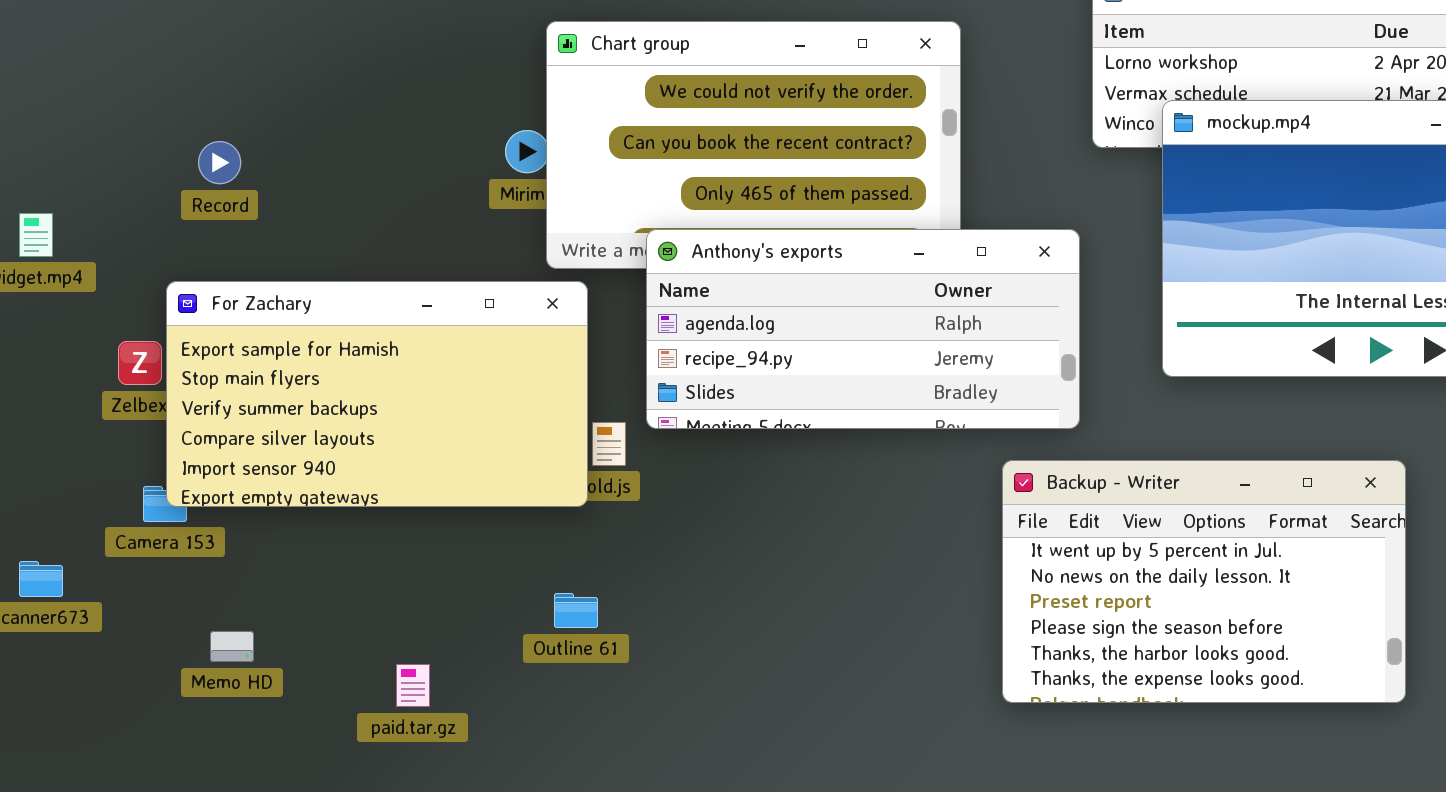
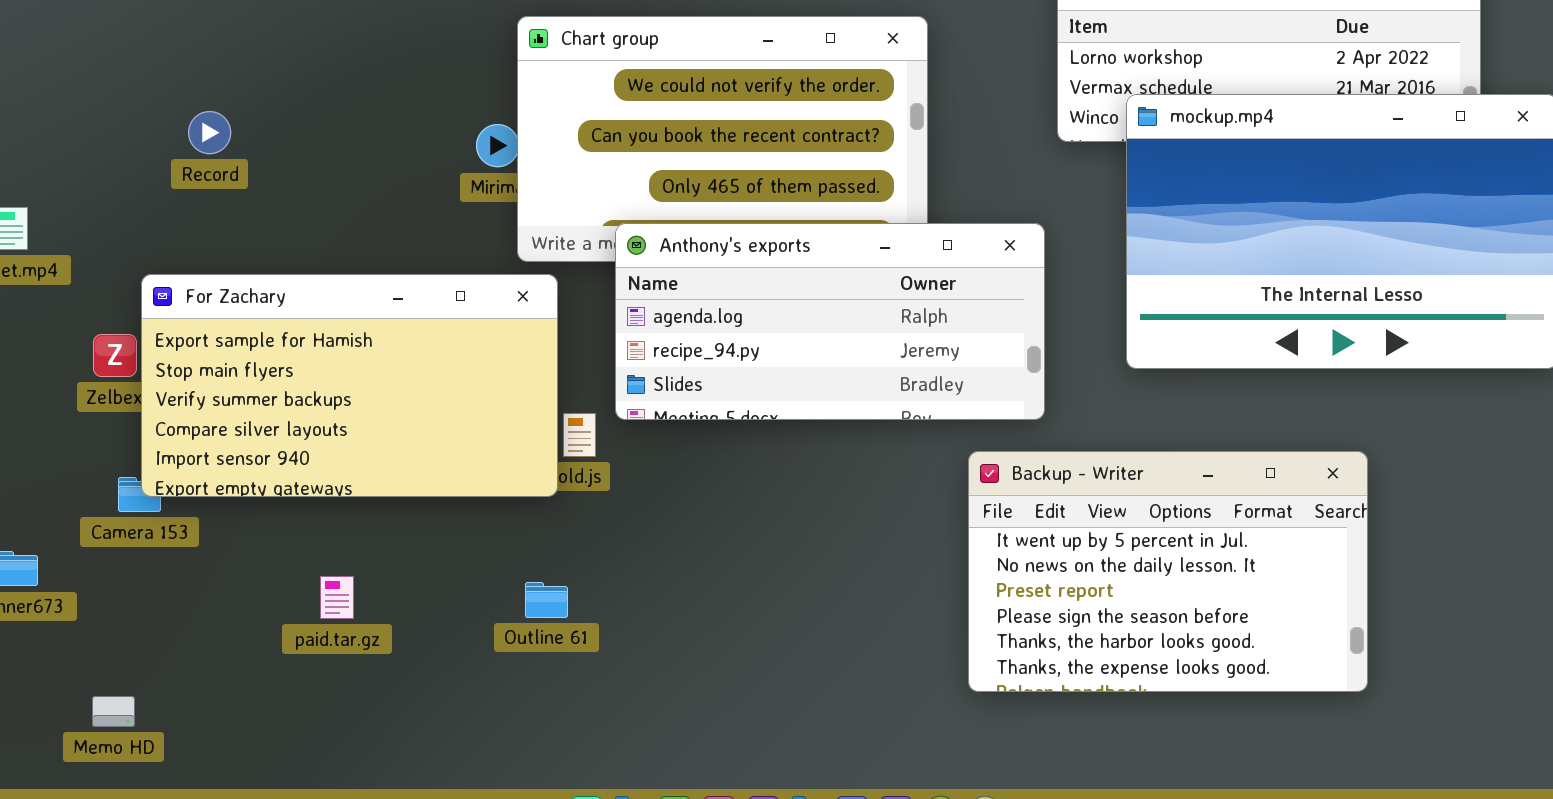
Record: [198,141,241,184] -> [188,111,231,154], moved
Memo HD: [210,631,254,662] -> [92,696,135,727], moved
paid.tar.gz: [396,664,430,707] -> [320,576,354,619], moved

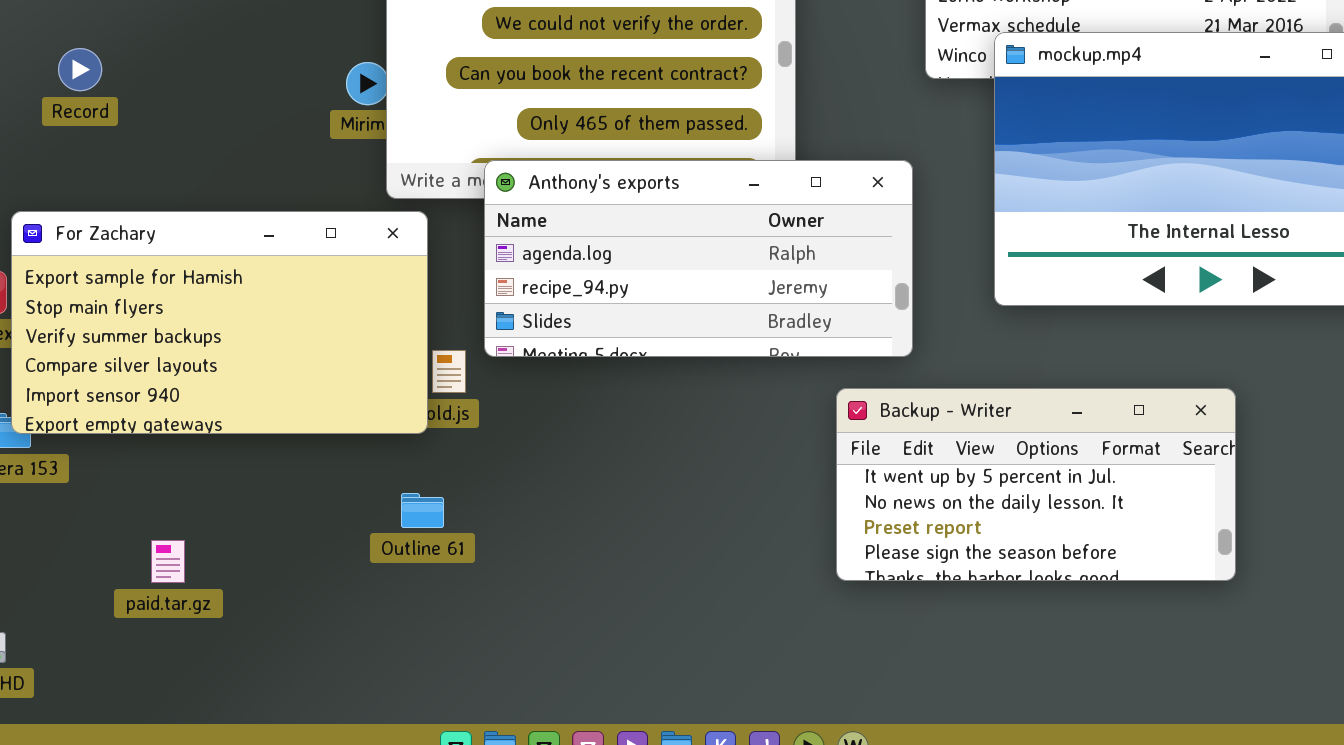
Backup - Writer: [968,451,1368,692] -> [836,388,1236,581], resized
paid.tar.gz: [320,576,354,619] -> [151,540,185,583], moved
Outline 61: [525,582,568,618] -> [401,493,444,528], moved

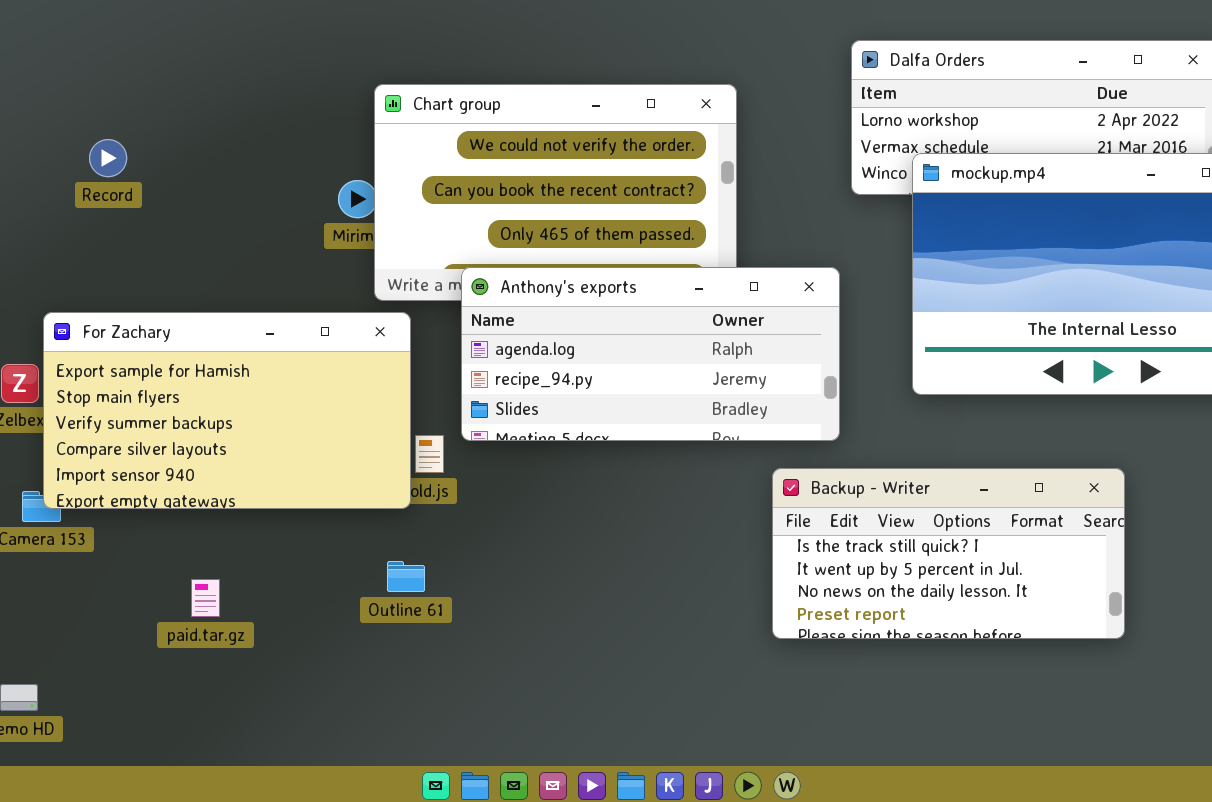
Record: [58,48,102,91] -> [89,139,127,177], moved
Backup - Writer: [836,388,1236,581] -> [772,468,1125,639], scrolled up 1 row
paid.tar.gz: [151,540,185,583] -> [191,579,220,617], moved

